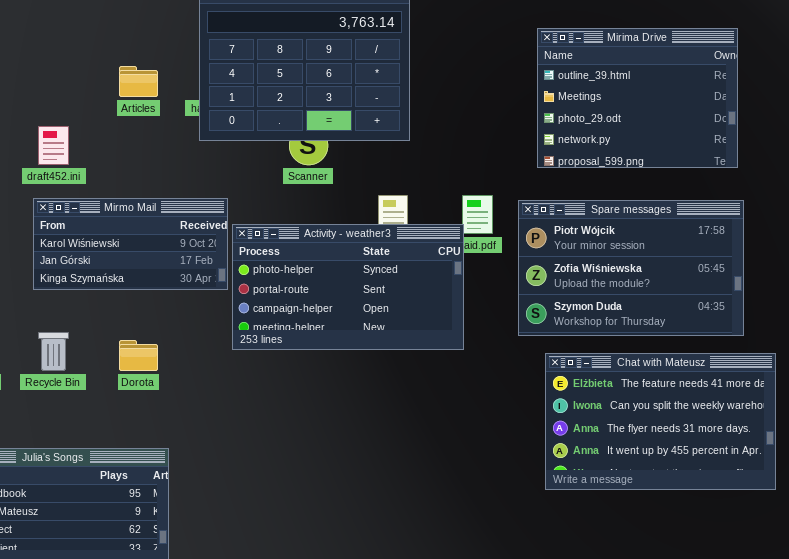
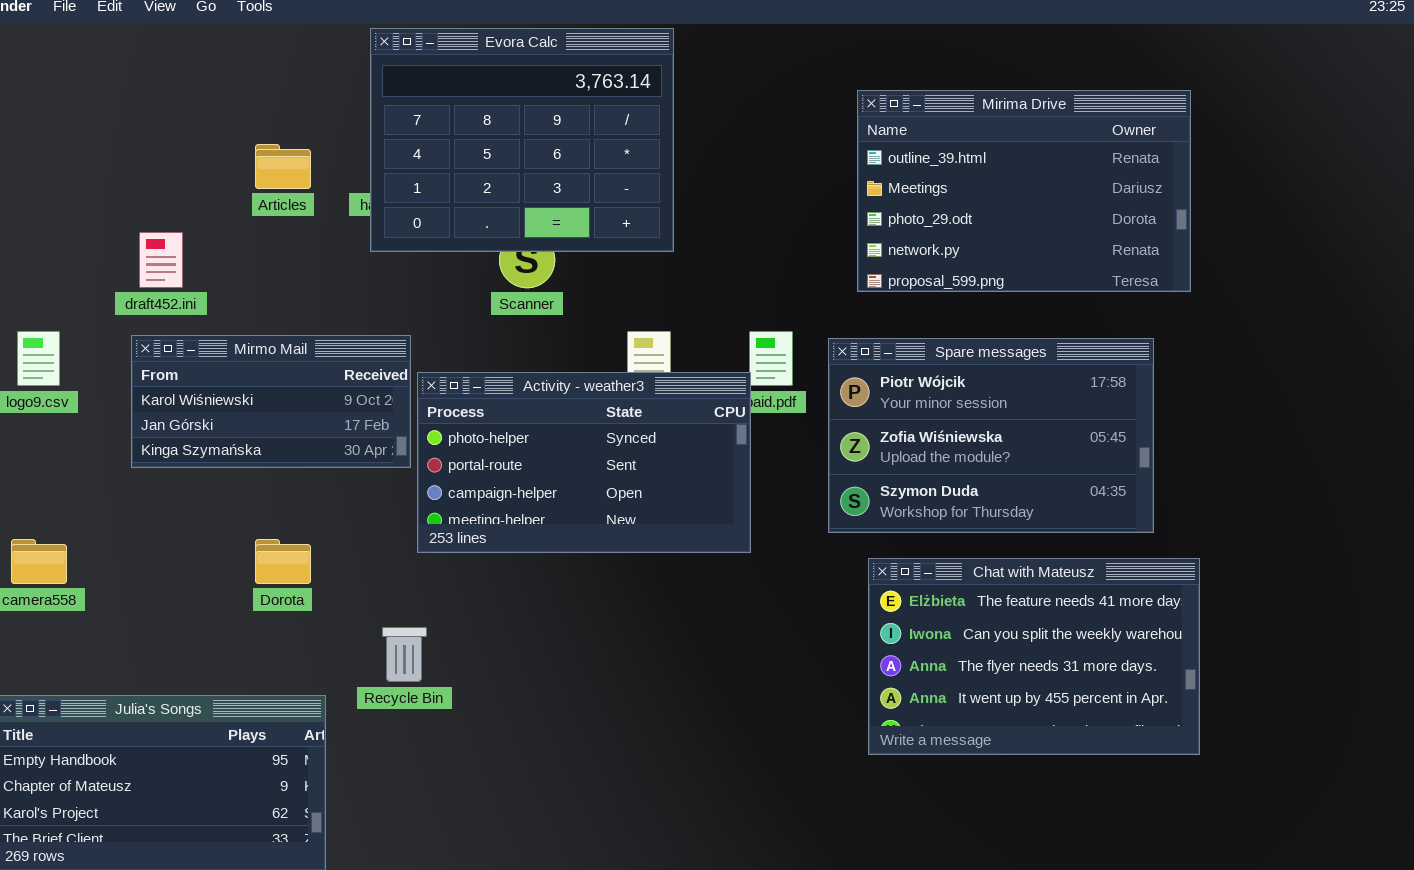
Mirima Drive: [537,28,738,168] -> [857,90,1191,292], resized
Recycle Bin: [38,332,69,371] -> [382,627,427,682], moved

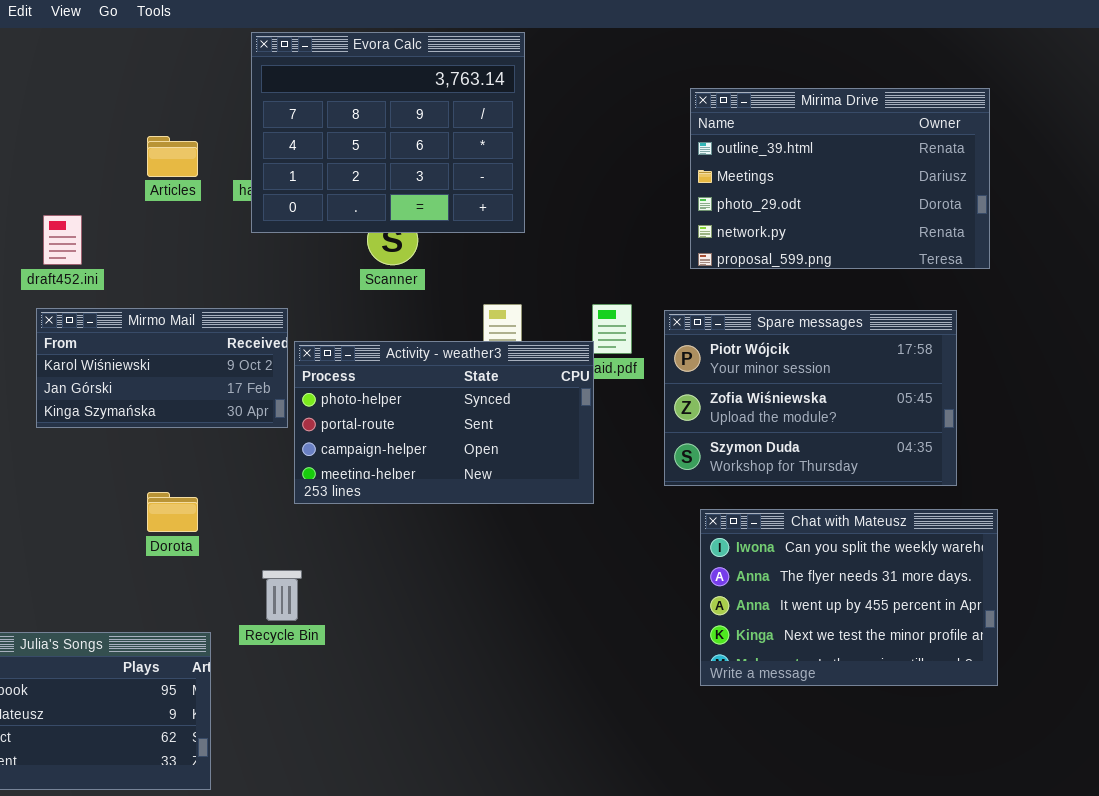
Chat with Mateusz: [868,558,1200,755] -> [700,509,998,686], scrolled down 1 row

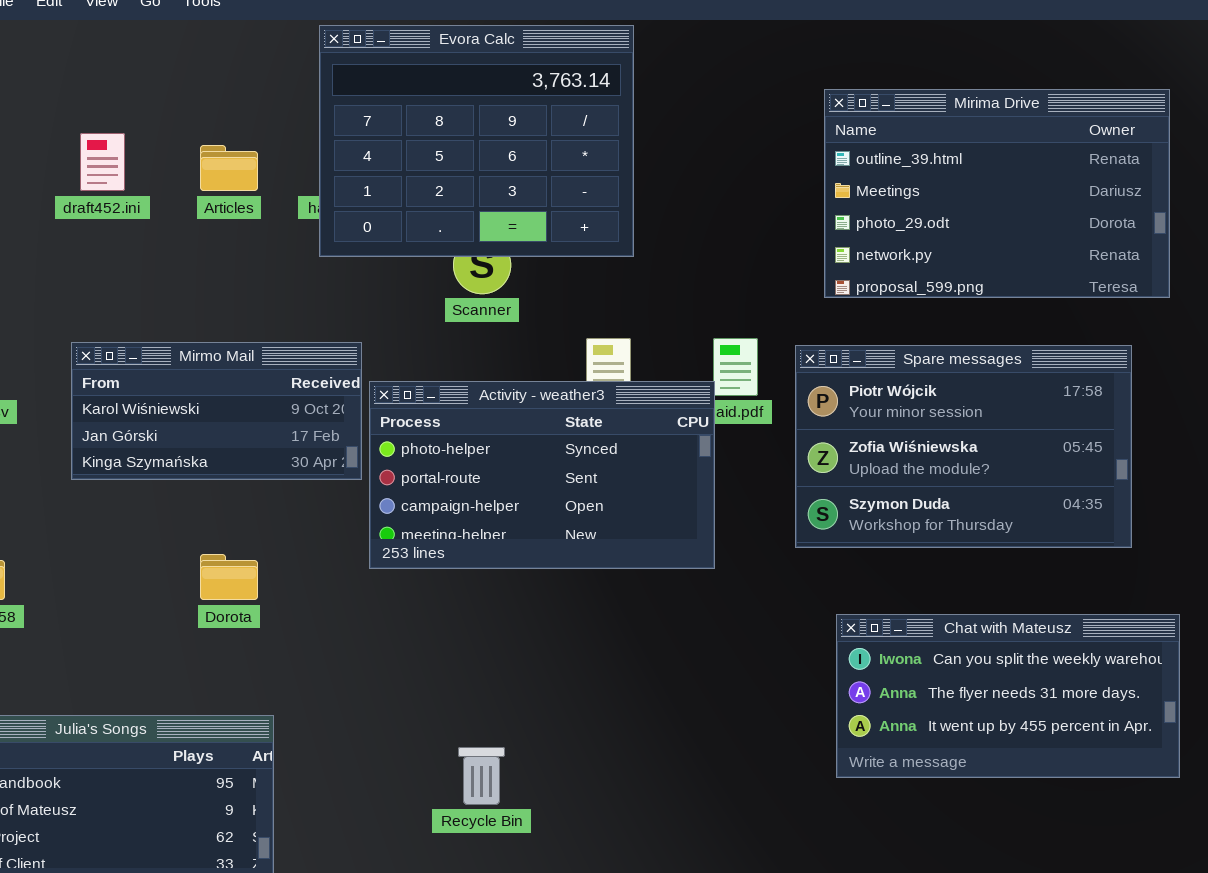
draft452.ini: [43,215,82,265] -> [80,133,125,191], moved
Chat with Mateusz: [700,509,998,686] -> [836,614,1180,778], resized
Recycle Bin: [262,570,302,621] -> [458,747,505,805], moved

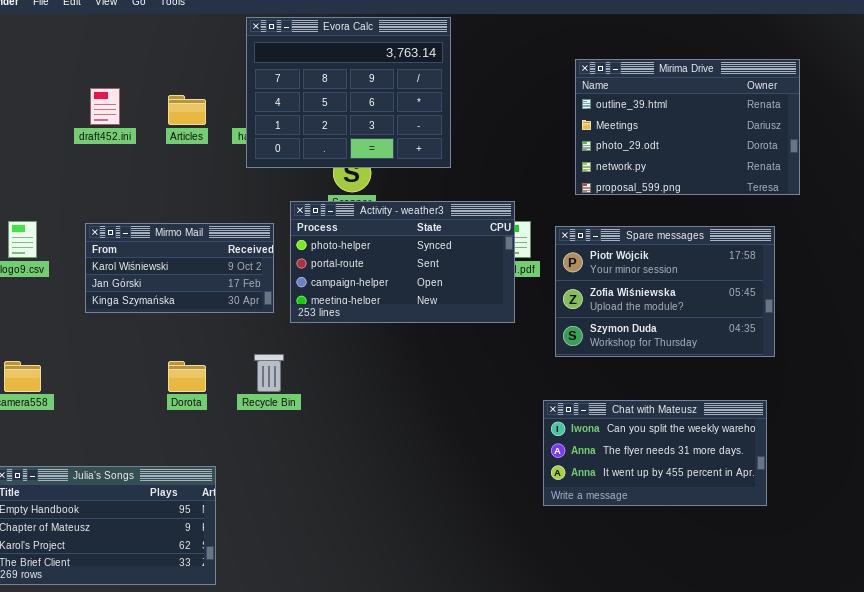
Activity - weather3: [369,381,715,569] -> [290,201,515,323], moved
Chat with Mateusz: [836,614,1180,778] -> [543,400,767,506], moved
Recycle Bin: [458,747,505,805] -> [254,354,284,392], moved

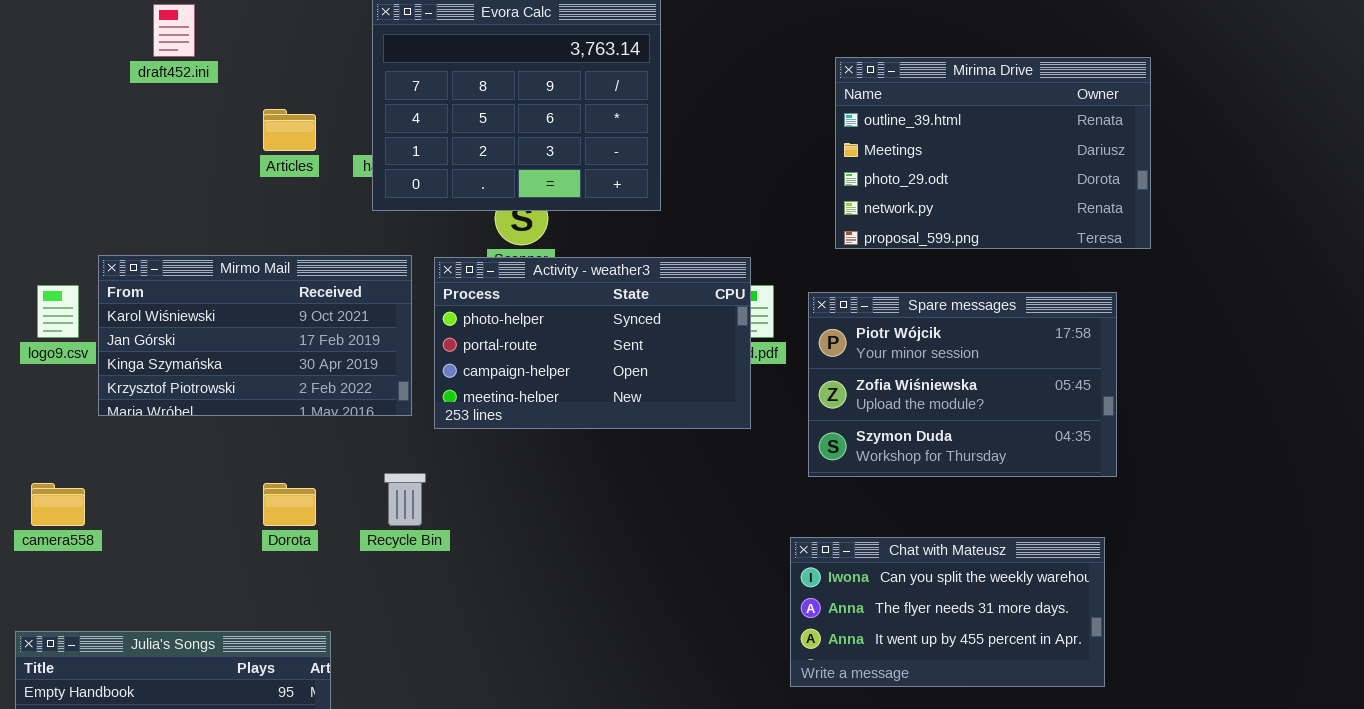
draft452.ini: [90,88,120,125] -> [153,4,195,57], moved
Mirmo Mail: [85,223,274,313] -> [98,255,412,416], resized

